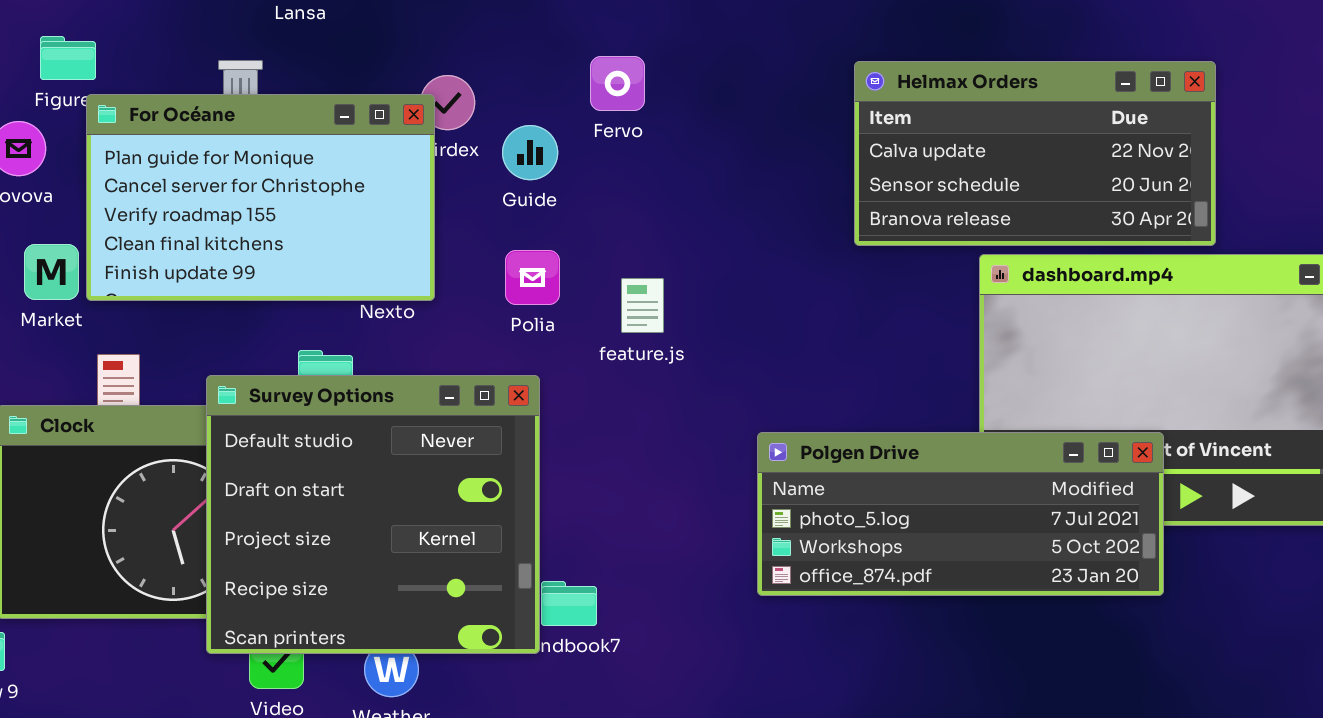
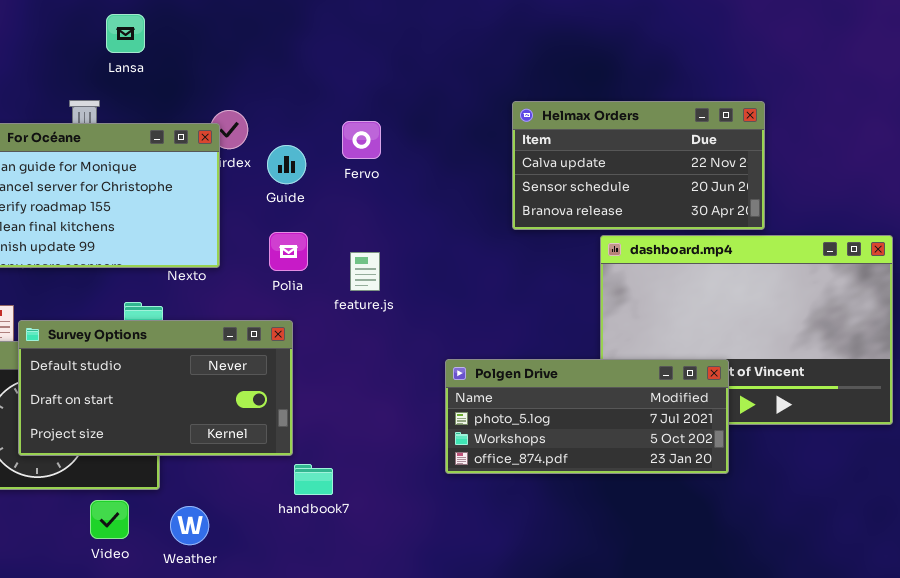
Fervo: [590,56,645,111] -> [342,121,381,159], moved
Survey Options: [206,375,540,654] -> [18,320,293,456], resized

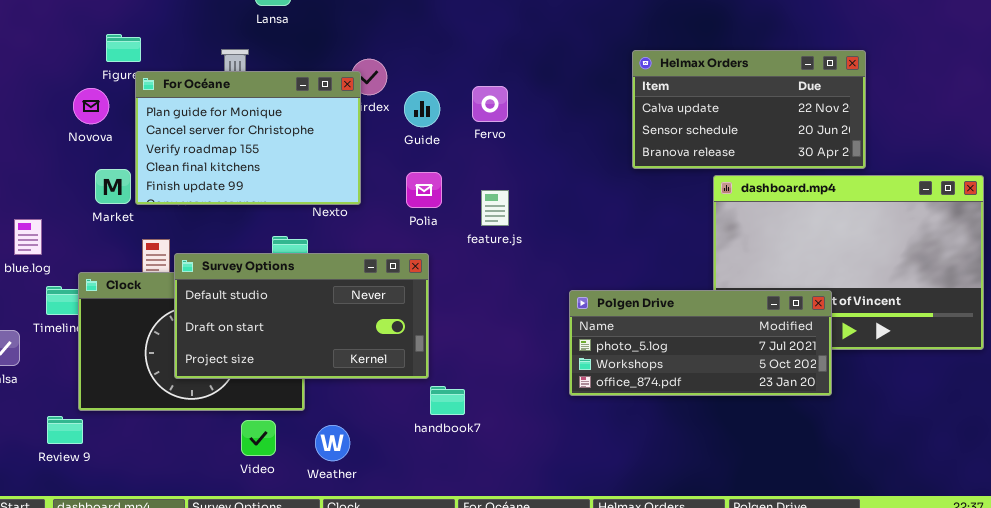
Fervo: [342,121,381,159] -> [472,86,508,122], moved

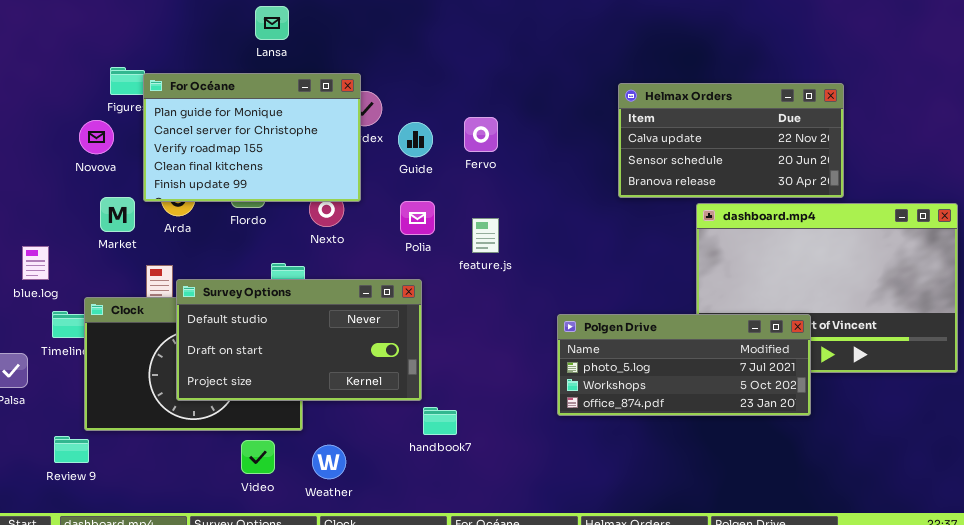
For Océane: [135,71,361,205] -> [143,73,361,202], moved

